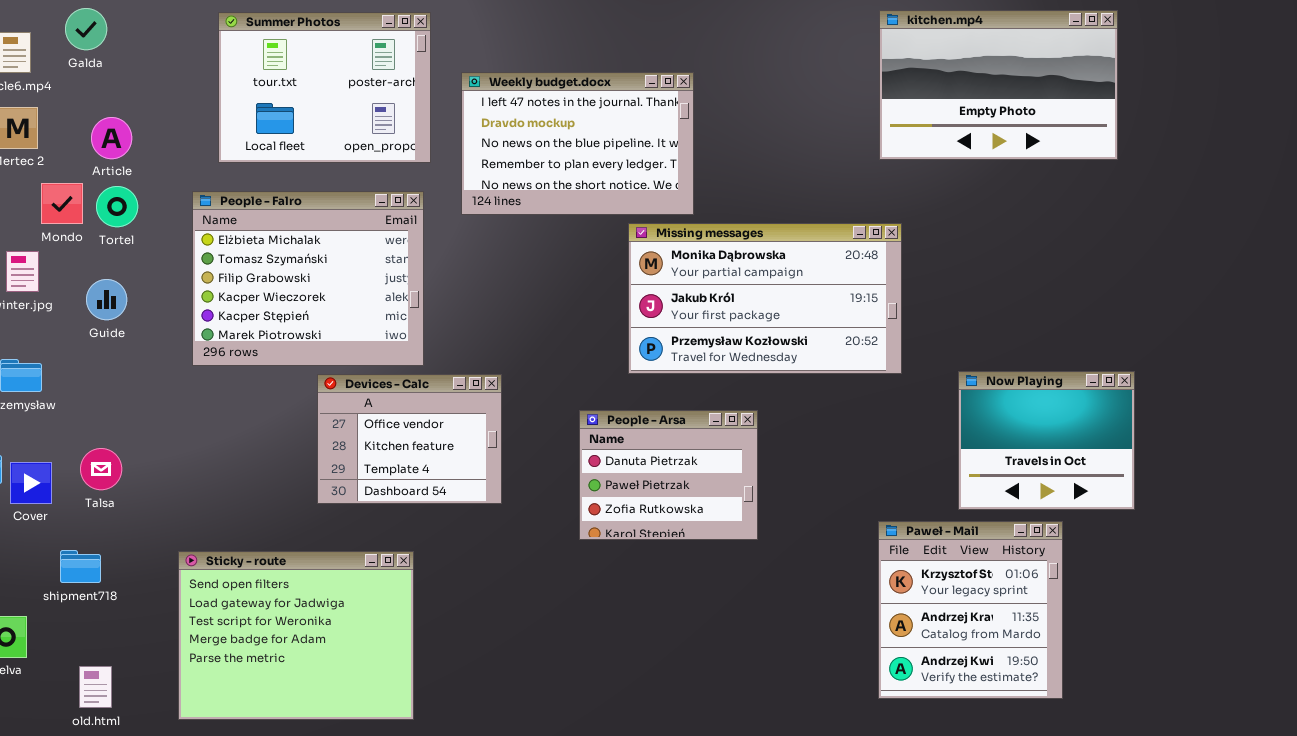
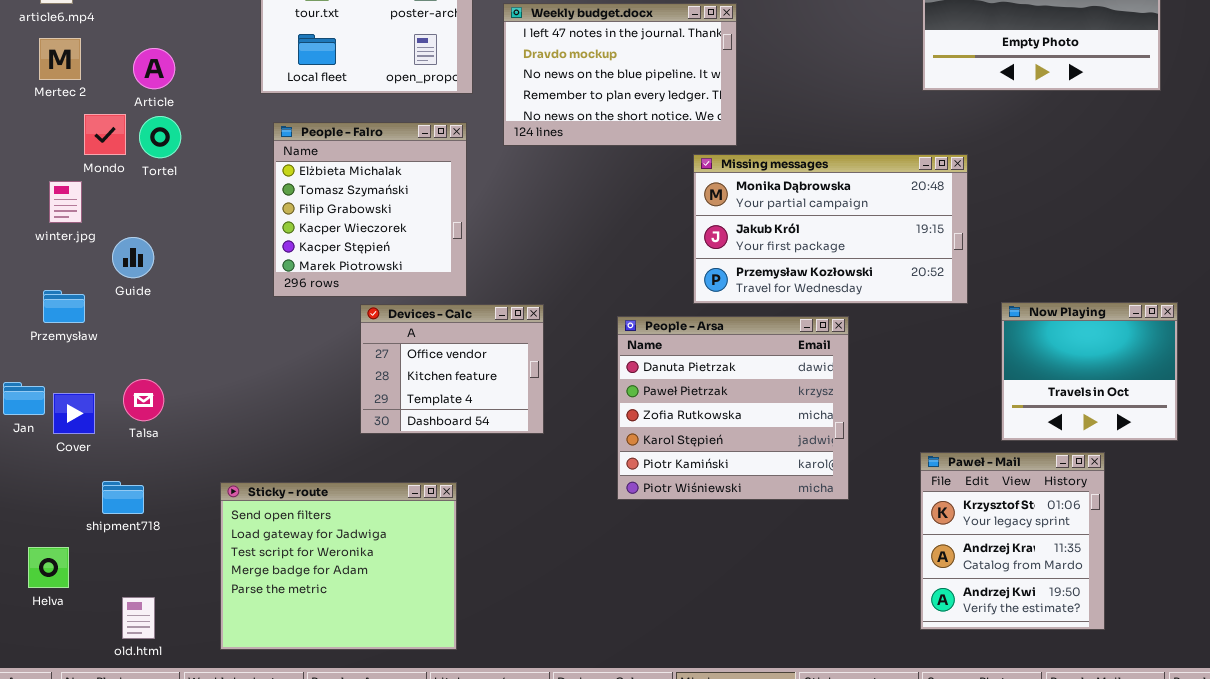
People - Falro: [192,191,424,366] -> [273,122,467,297], resized
Missing messages: [628,223,902,374] -> [693,154,968,304], moved
Guide: [86,279,127,320] -> [112,237,154,278], moved
People - Arsa: [579,410,758,540] -> [617,316,849,500], moved, resized

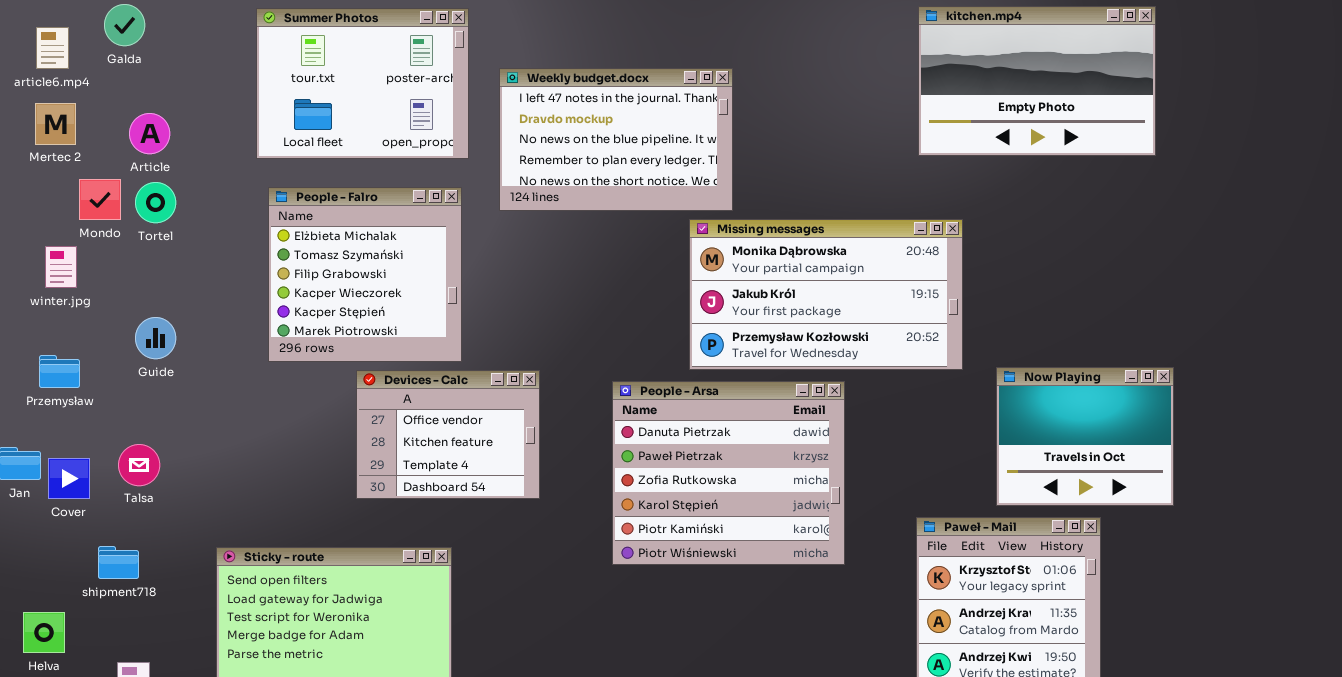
Guide: [112,237,154,278] -> [135,317,176,359], moved

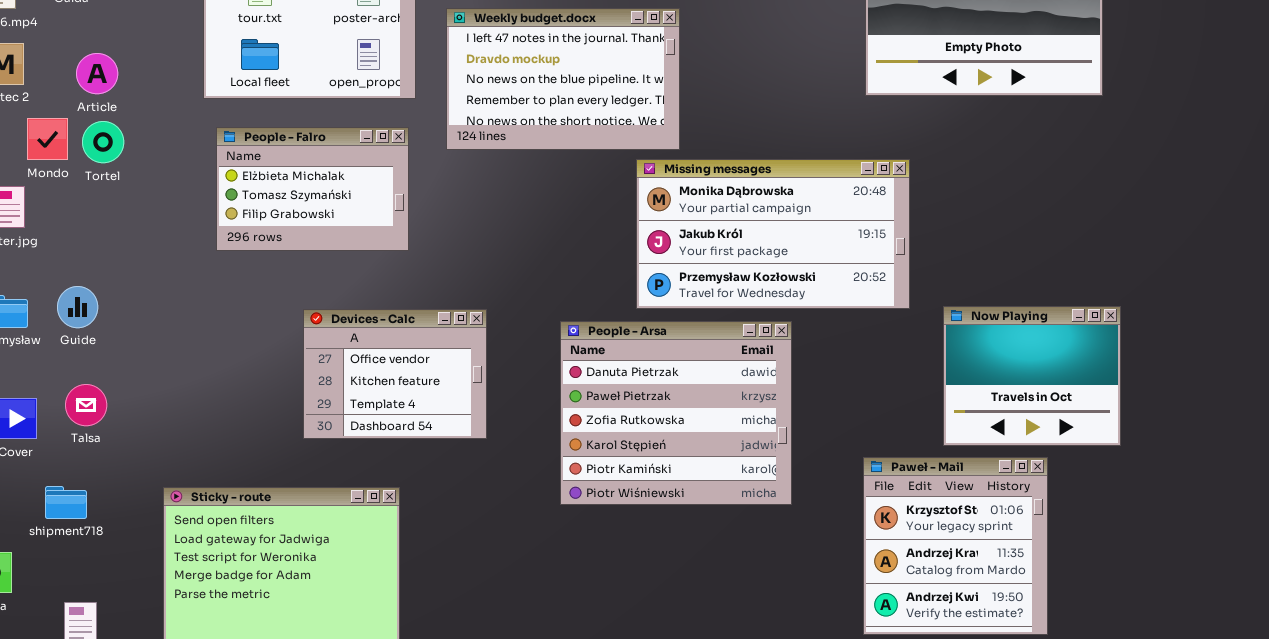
People - Falro: [268,187,462,362] -> [216,127,409,251], resized
Guide: [135,317,176,359] -> [57,286,98,328], moved

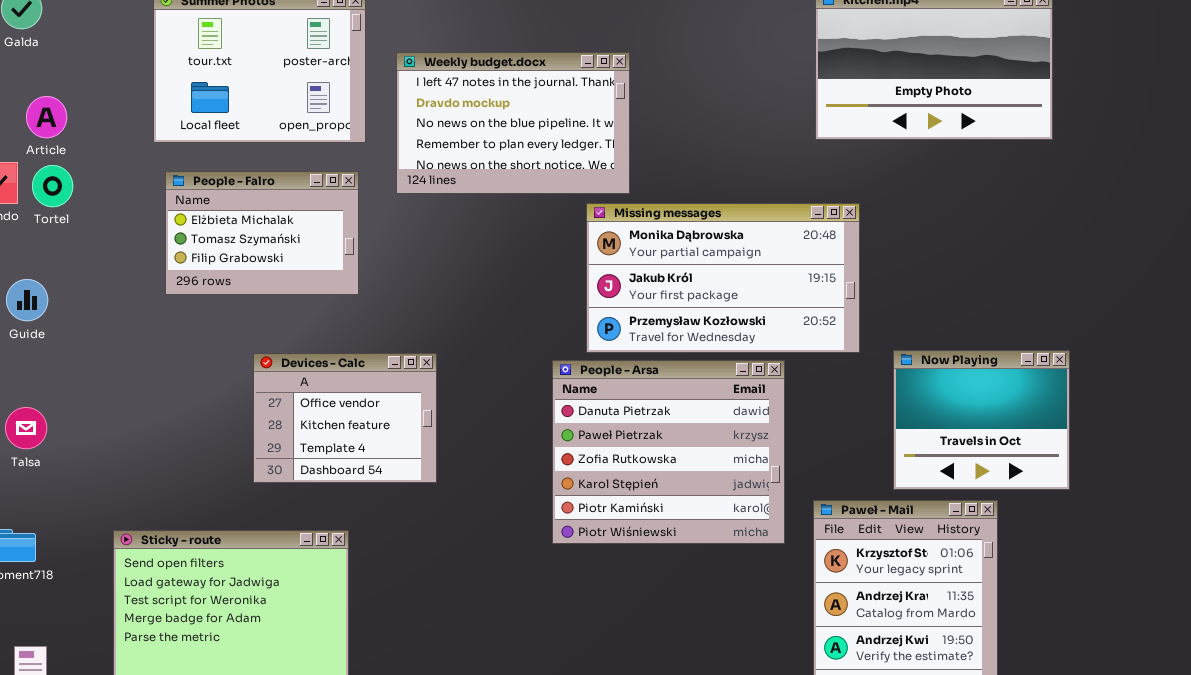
Guide: [57,286,98,328] -> [6,279,48,321], moved
People - Arsa: [560,321,792,505] -> [552,360,785,544], moved
Talsa: [65,384,107,426] -> [5,407,47,449], moved

